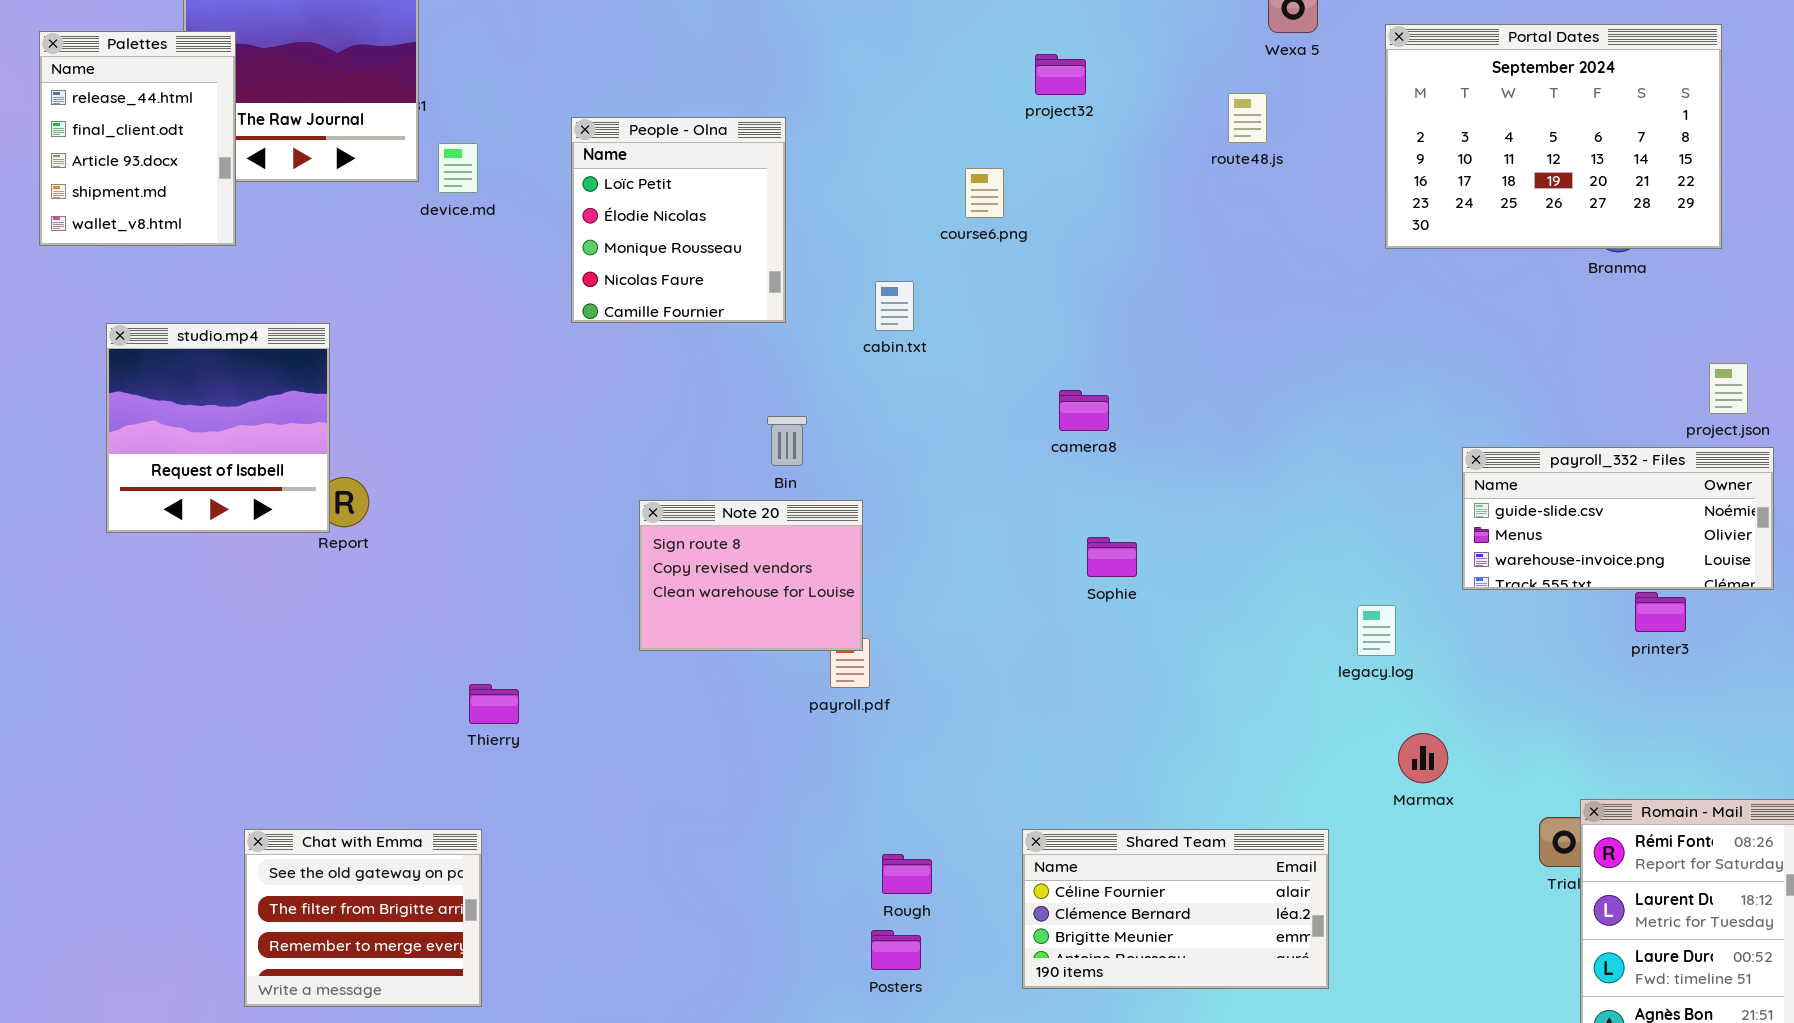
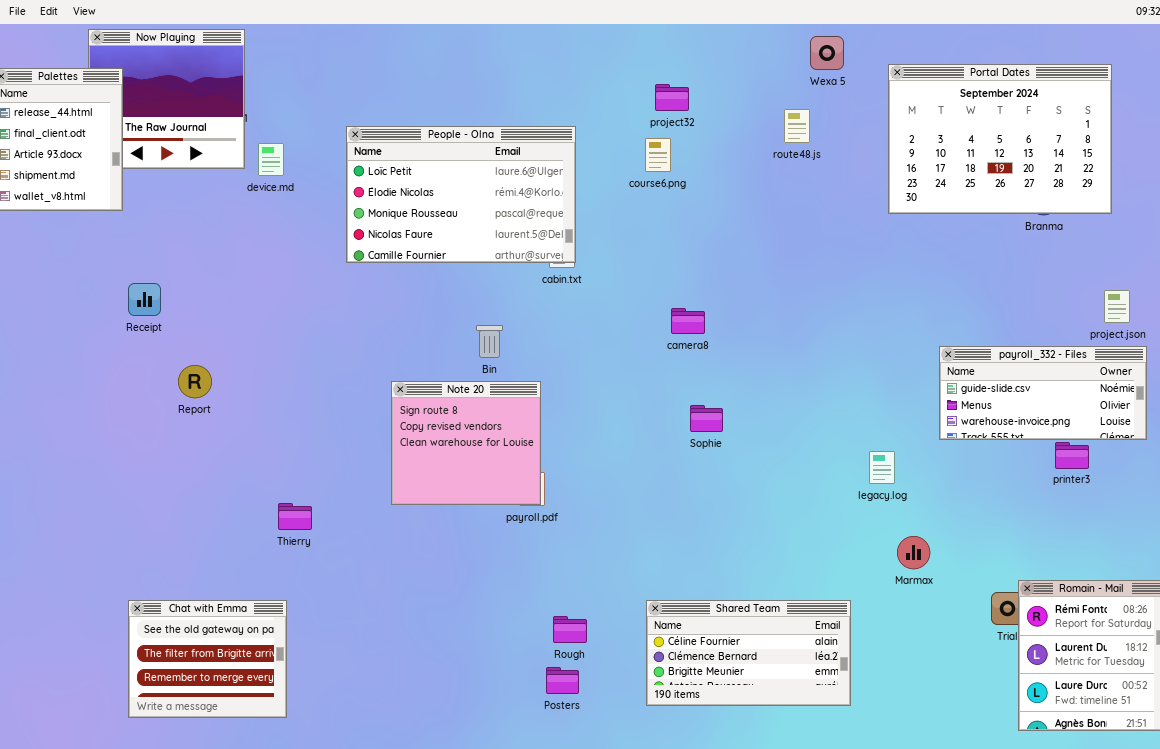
People - Olna: [571,117,786,323] -> [346,126,576,263], resized
course6.png: [965,168,1004,218] -> [645,138,671,172], moved
studio.mp4: [106,323,330,533] -> none, closed
Note 20: [639,500,863,651] -> [391,381,541,505], resized

